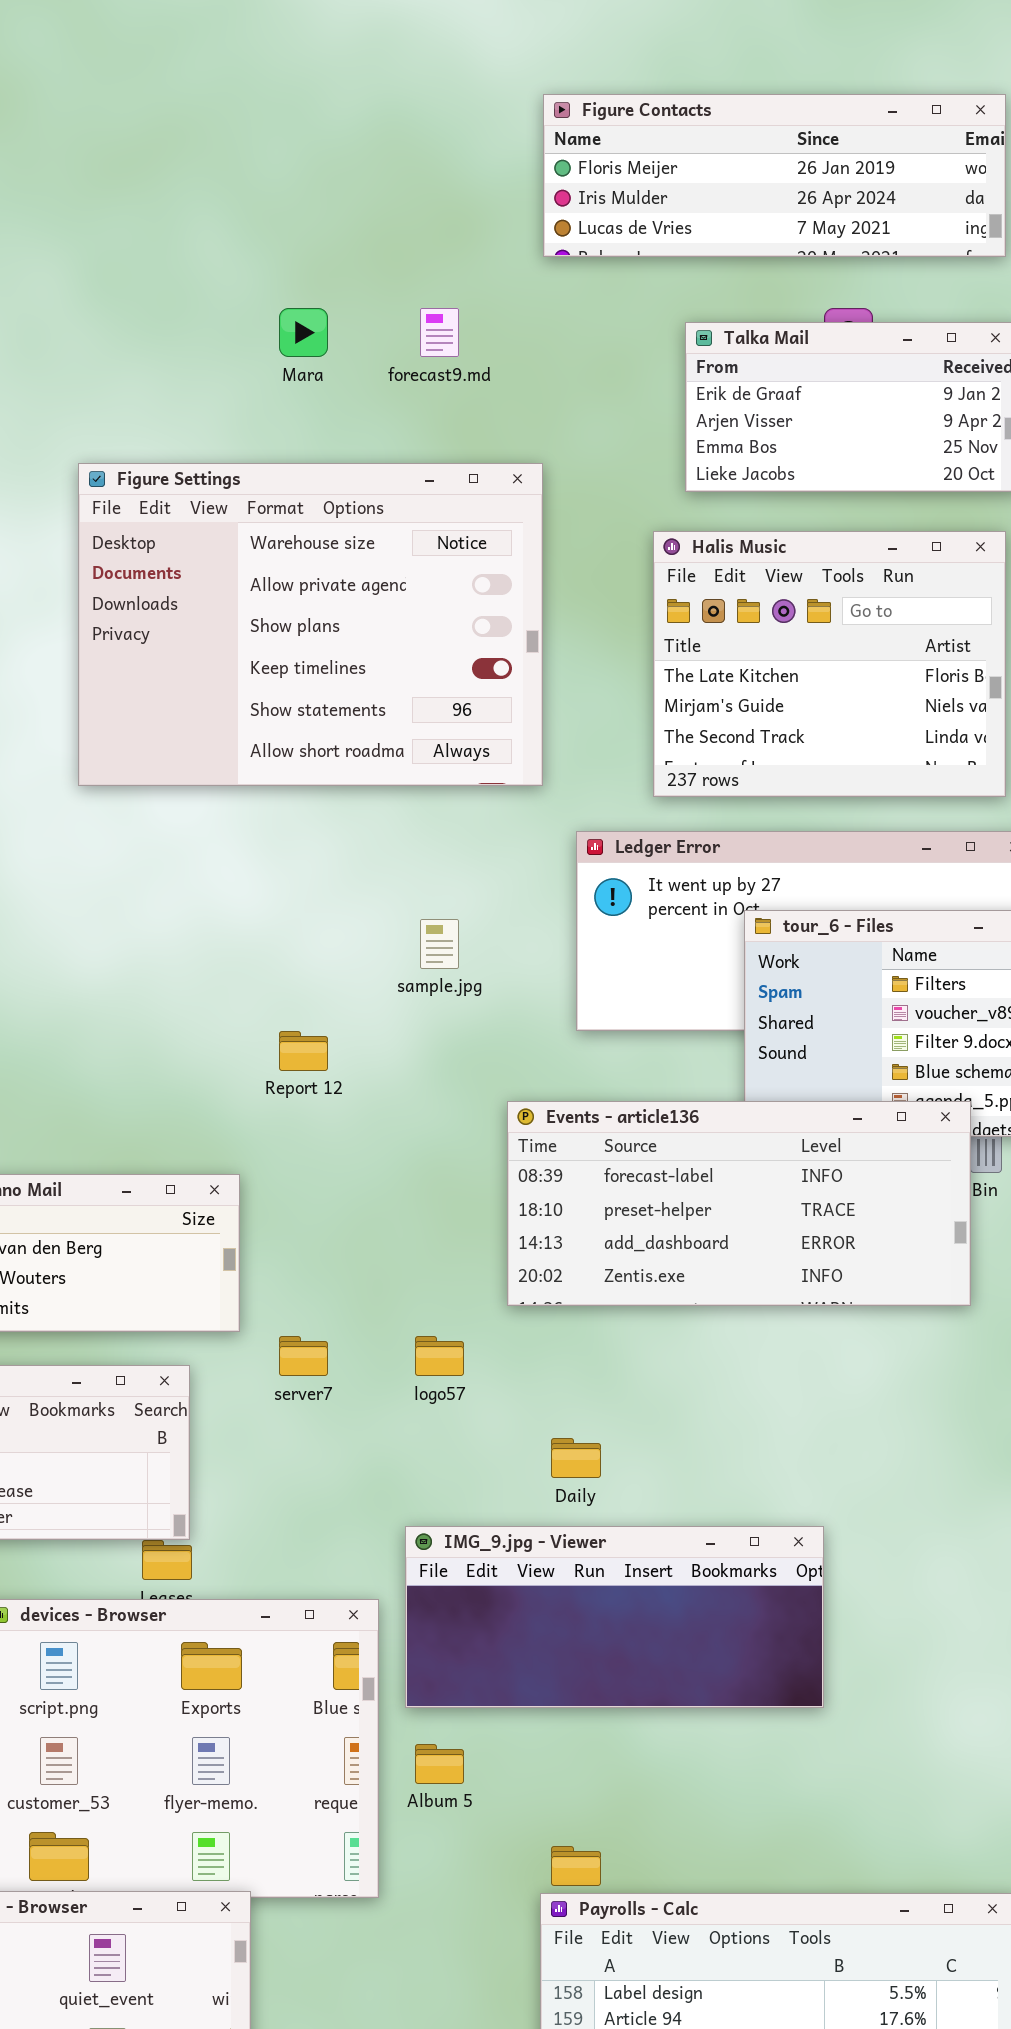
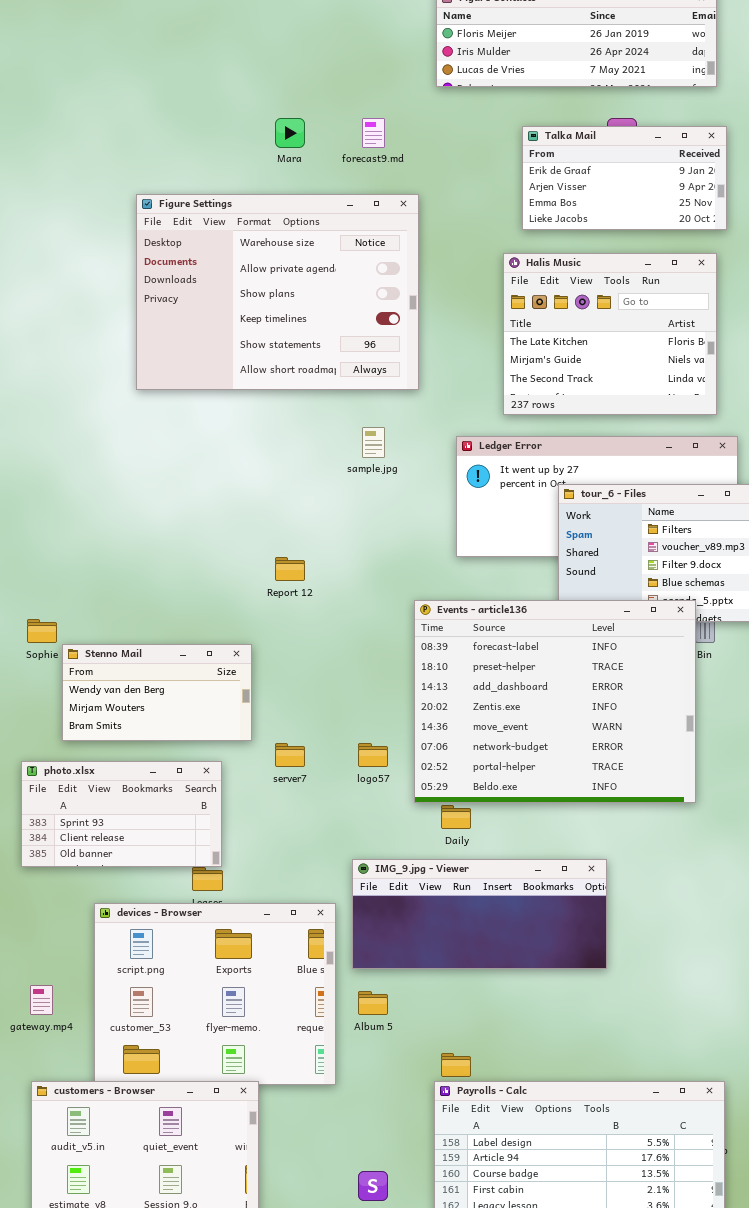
Figure Settings: [78,463,543,786] -> [136,194,419,390], moved
sample.jpg: [420,919,459,969] -> [362,427,385,458], moved
Events - article136: [507,1101,971,1306] -> [414,600,696,803], resized

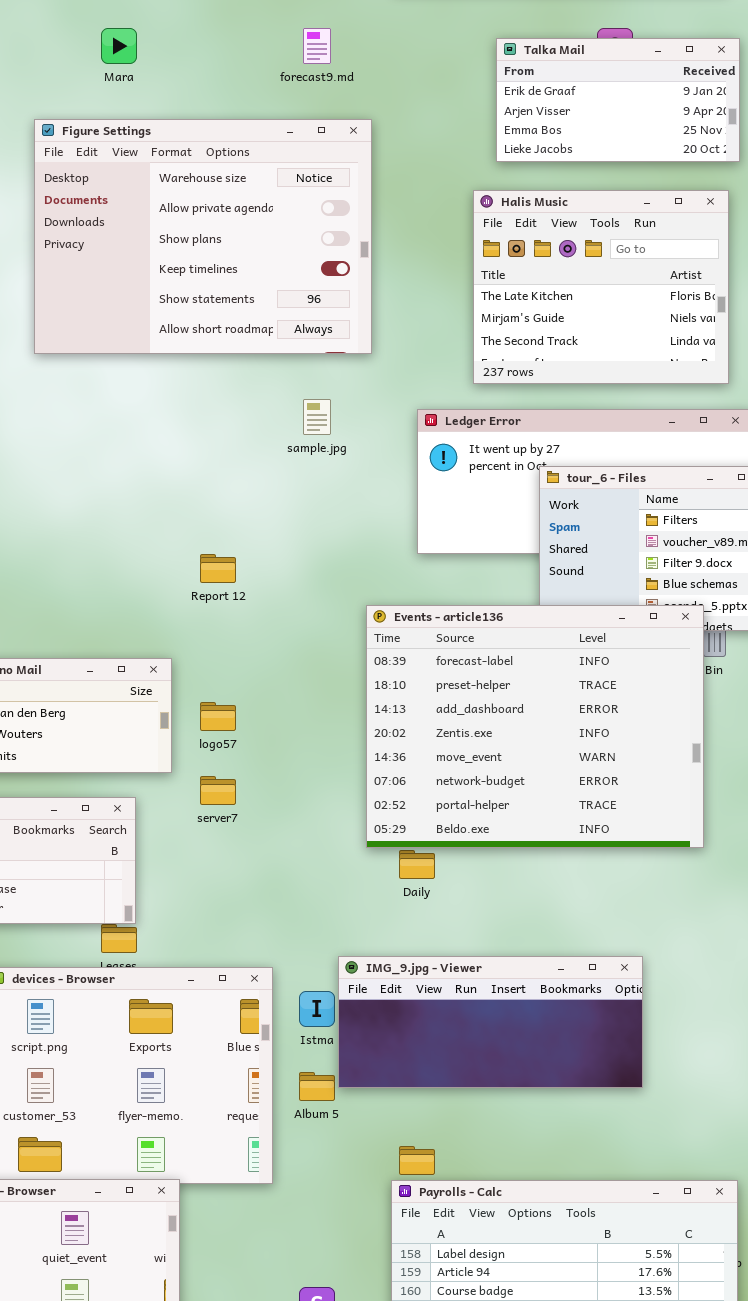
Mara: [275,118,305,148] -> [101,28,137,64], moved
logo57: [358,743,388,767] -> [200,702,236,731], moved
IMG_9.jpg - Viewer: [352,859,607,969] -> [338,956,643,1088], moved

